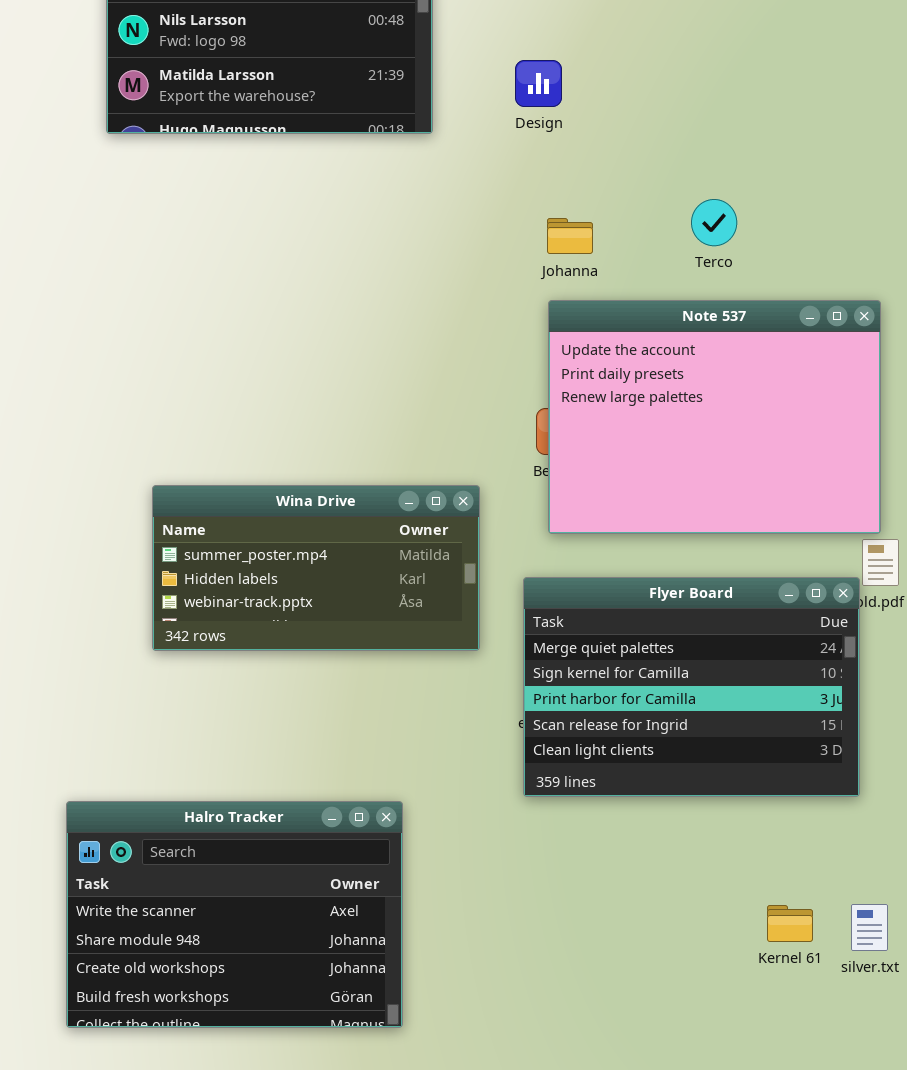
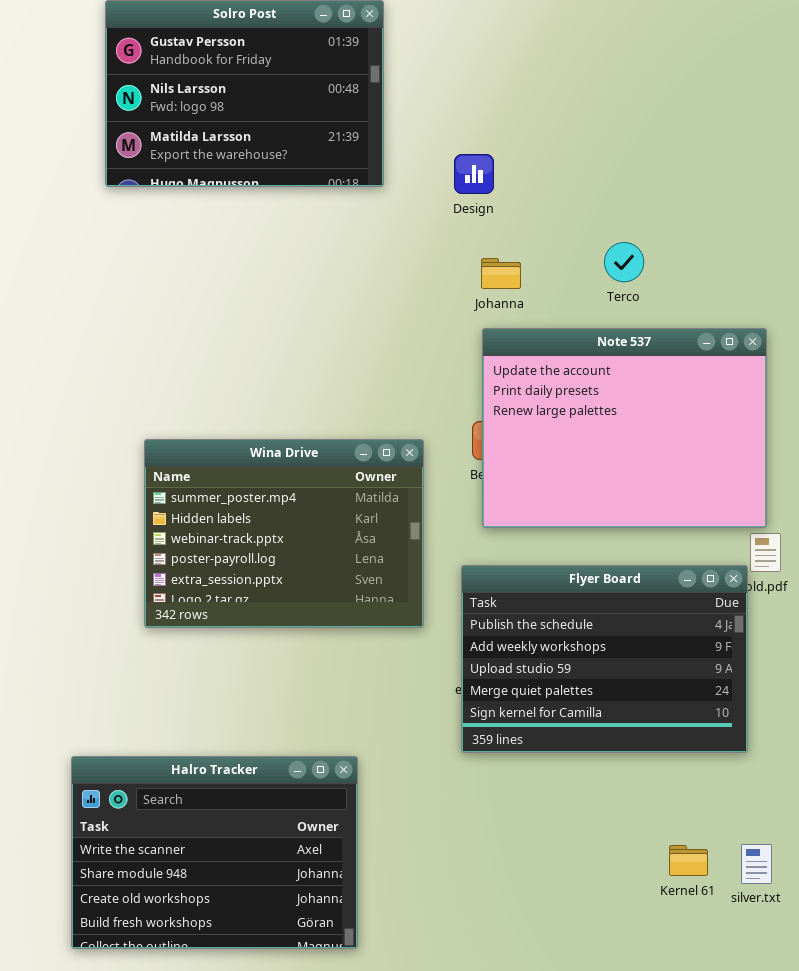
Design: [515,60,562,107] -> [454,154,494,194], moved
Wina Drive: [152,485,480,651] -> [144,439,424,628], resized
Flyer Board: [523,577,860,797] -> [461,565,748,753], scrolled up 3 rows

